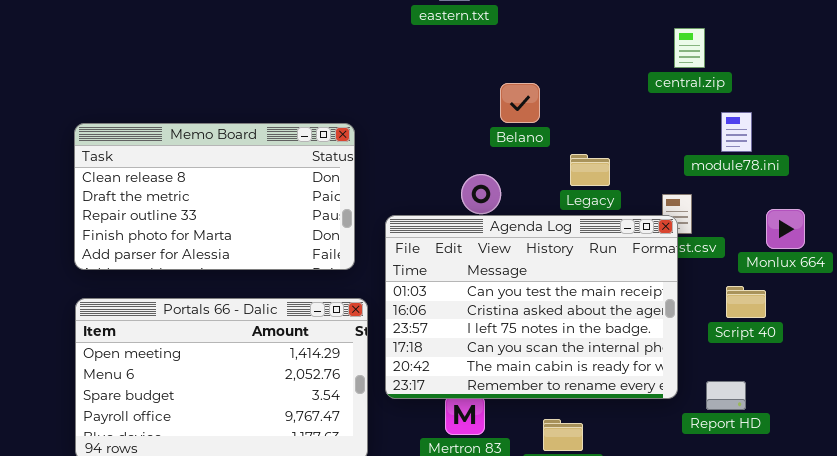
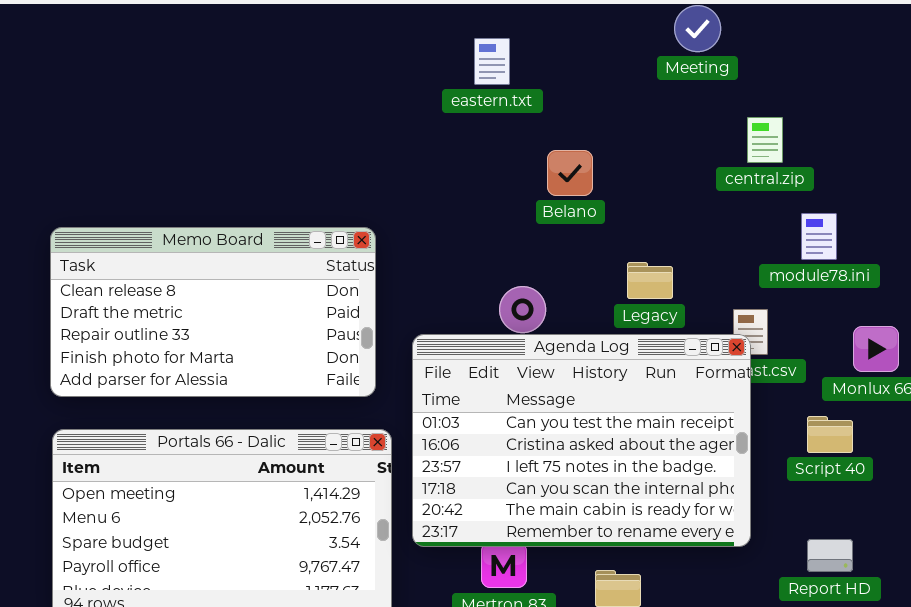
Belano: [500,83,540,123] -> [547,150,593,196], moved
Report HD: [706,381,746,410] -> [807,539,853,572], moved

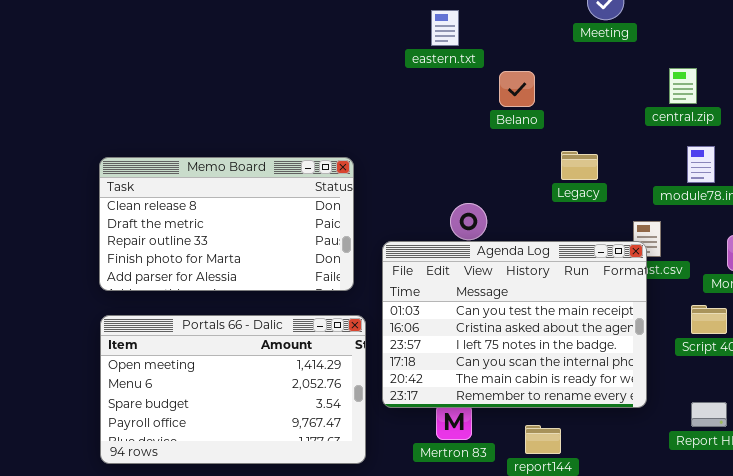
central.zip: [747,117,783,163] -> [669,68,697,104], moved
Belano: [547,150,593,196] -> [499,71,535,107], moved
Legacy: [627,262,673,299] -> [561,151,598,180], moved

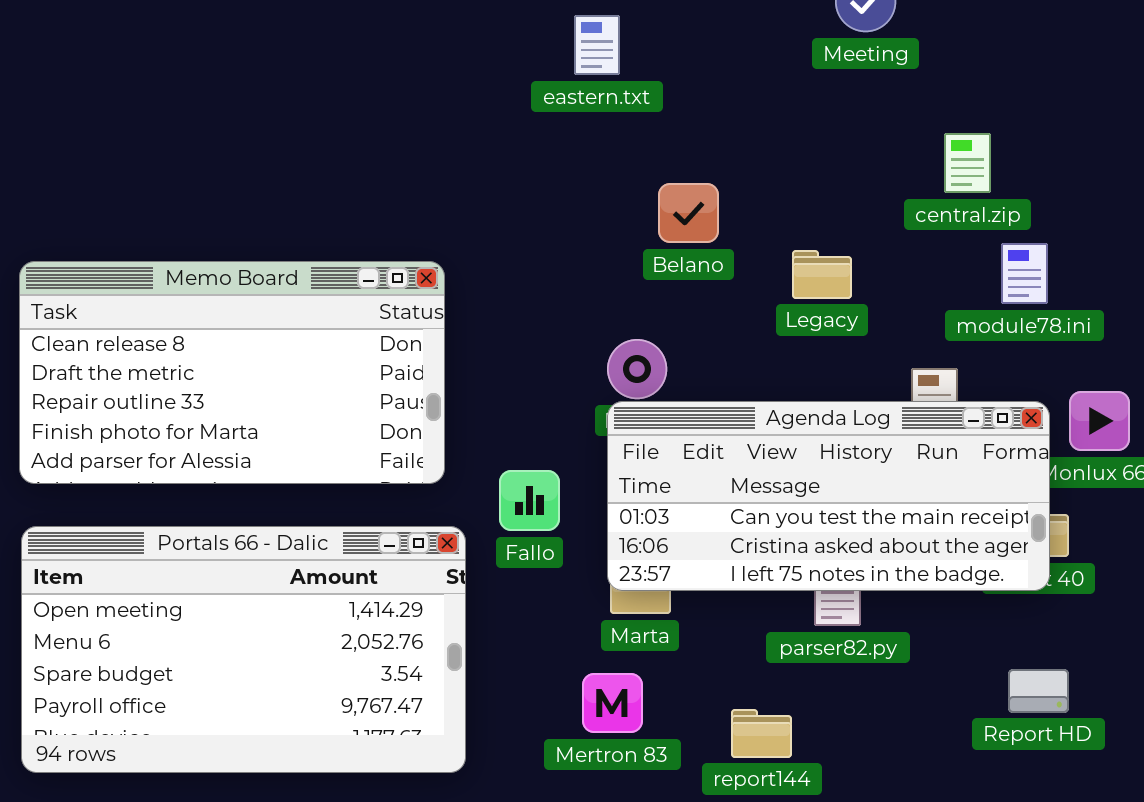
central.zip: [669,68,697,104] -> [944,133,991,193], moved
Belano: [499,71,535,107] -> [658,183,719,243], moved
Agenda Log: [382,241,647,408] -> [607,401,1050,591], moved, resized

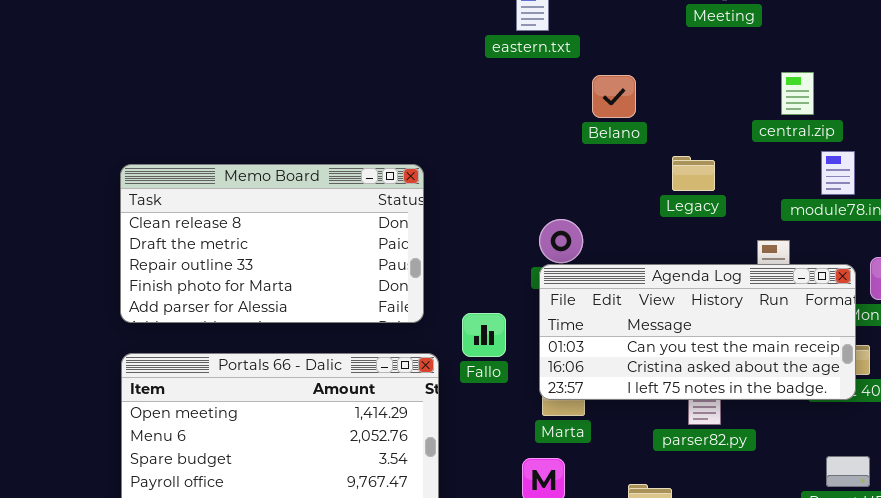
Belano: [658,183,719,243] -> [592,75,636,118], moved

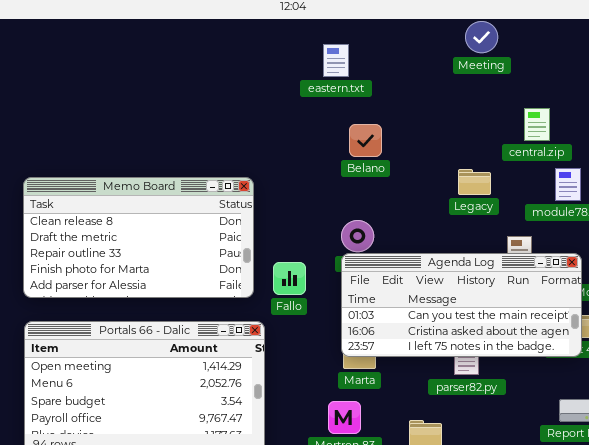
Belano: [592,75,636,118] -> [349,124,382,157], moved
Legacy: [672,156,715,191] -> [458,169,491,195], moved
Fallo: [462,313,506,357] -> [273,262,306,295], moved

